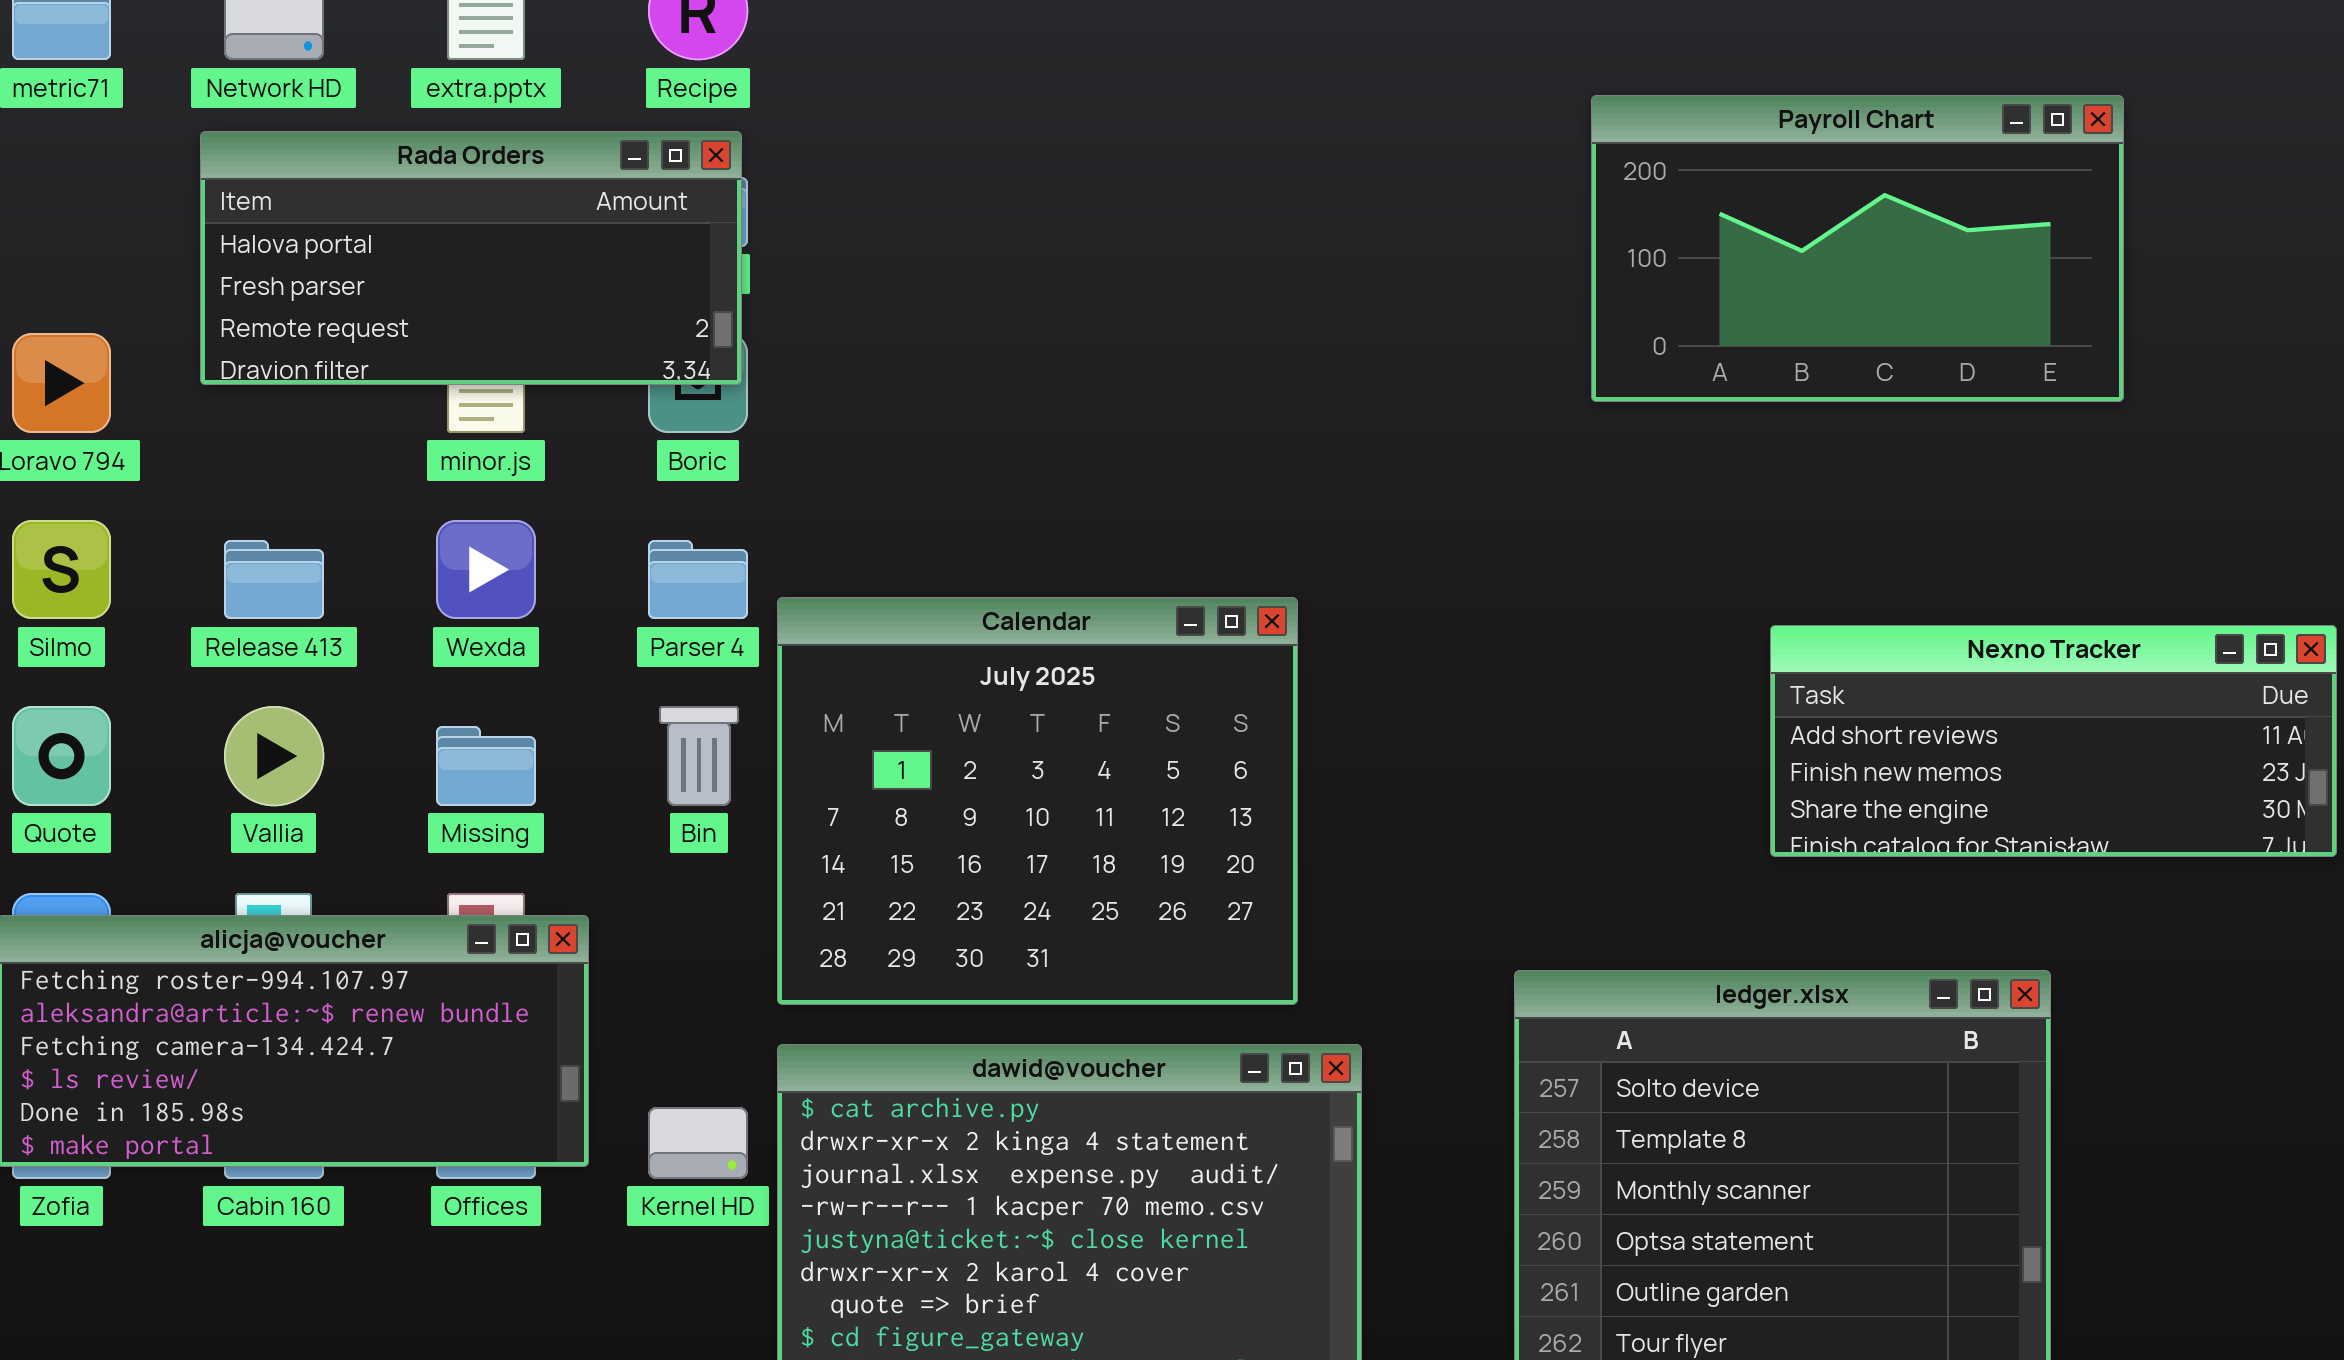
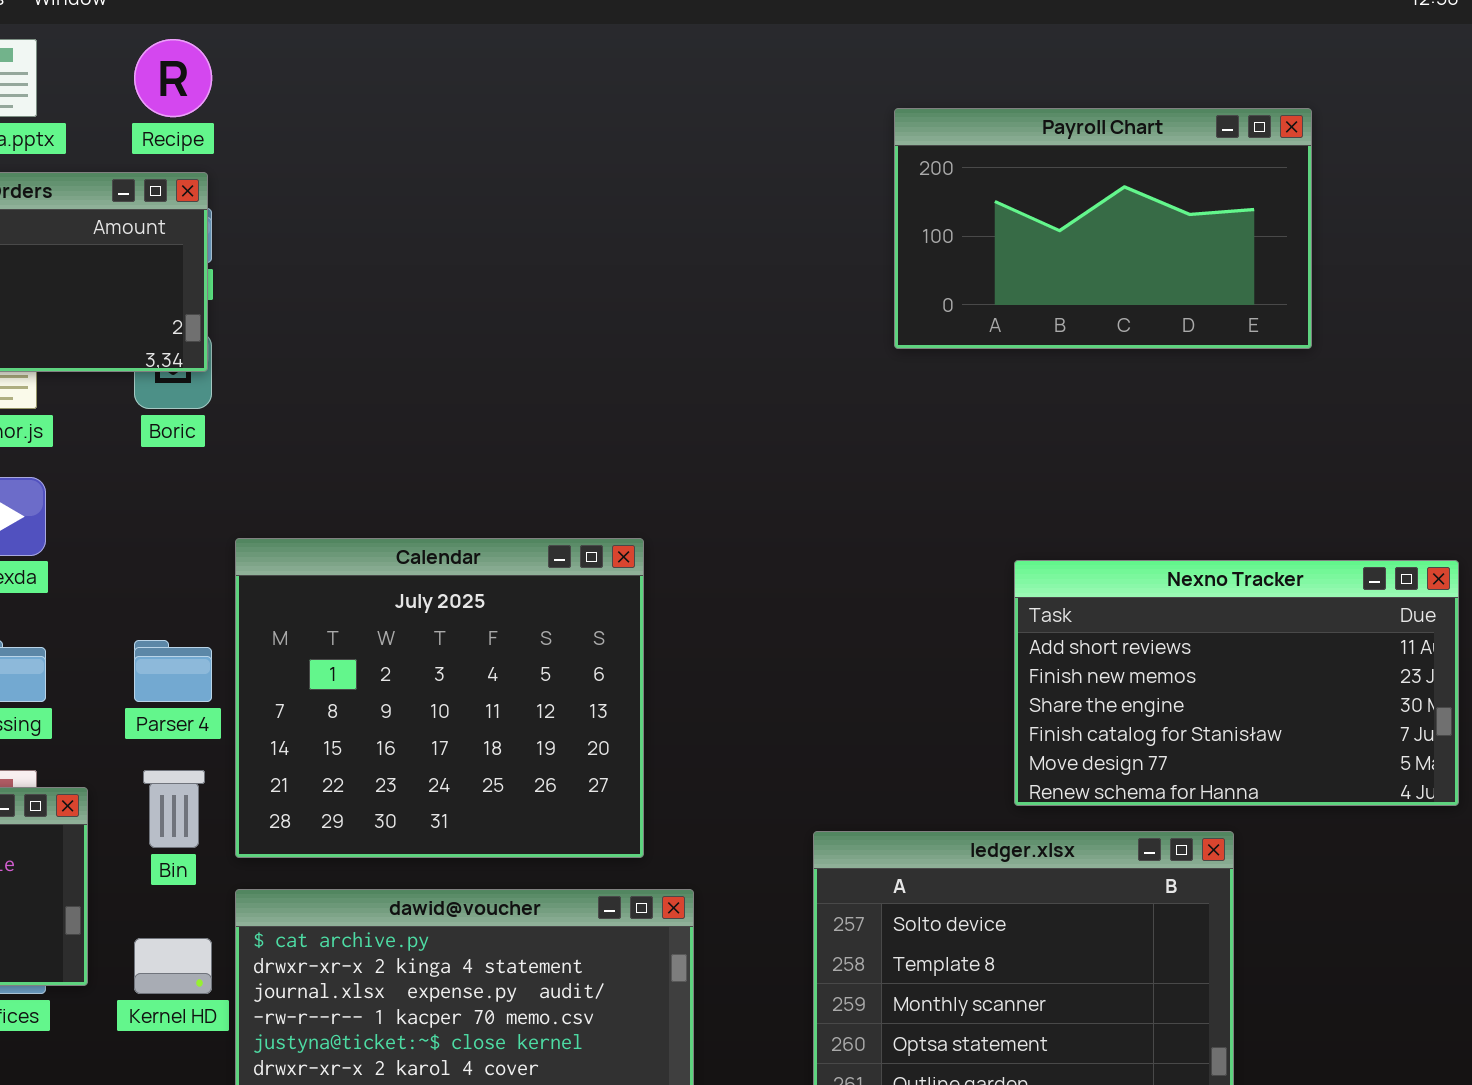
Payroll Chart: [1591,95,2124,402] -> [894,108,1312,349], moved
Parser 4: [648,540,748,619] -> [134,640,212,702], moved
Nexno Tracker: [1770,625,2337,857] -> [1014,560,1459,806], resized
Bin: [659,706,739,806] -> [143,770,205,848], moved

